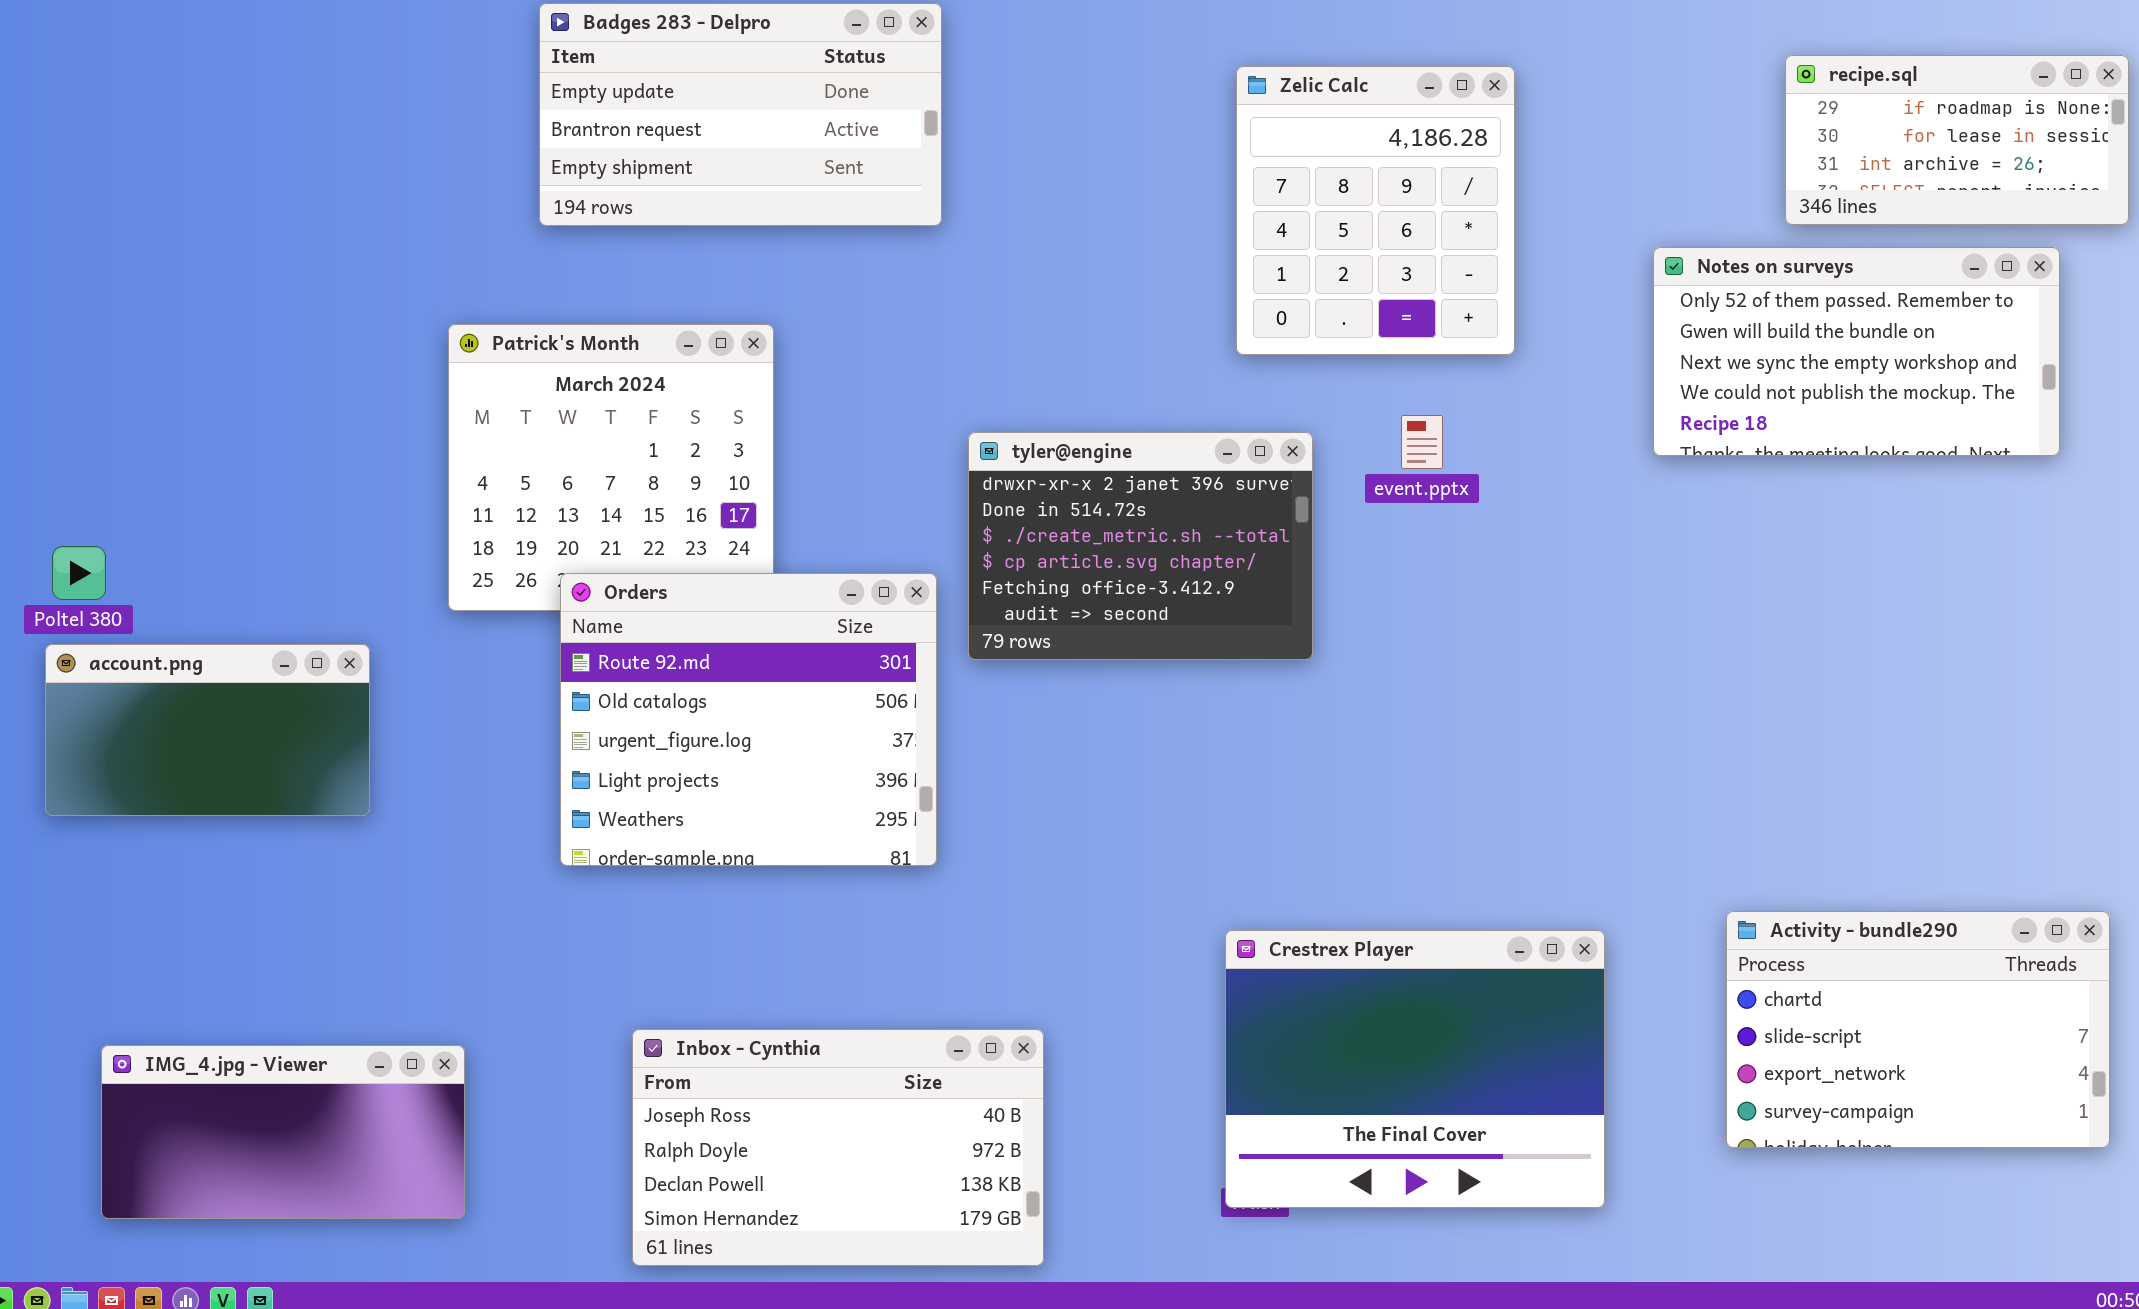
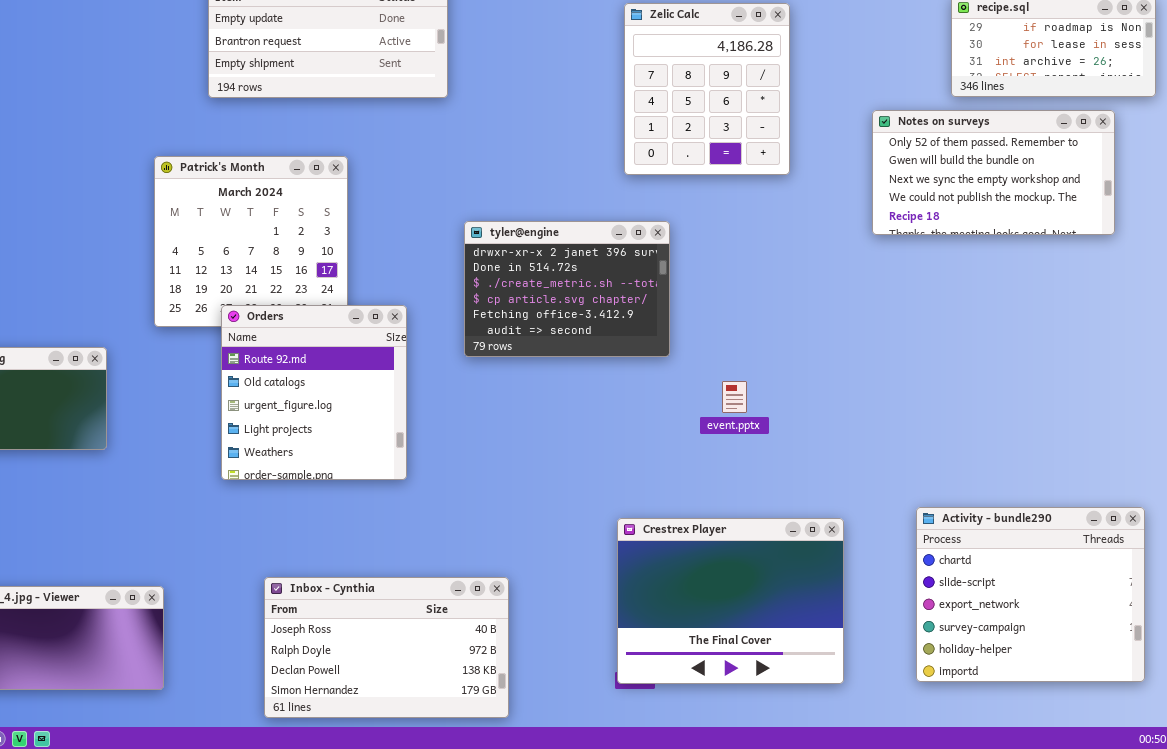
event.pptx: [1401,415,1443,469] -> [722,381,747,413], moved
Orders: [560,573,937,866] -> [221,305,407,480], resized
Activity - bundle290: [1726,911,2110,1148] -> [916,507,1145,682], resized

